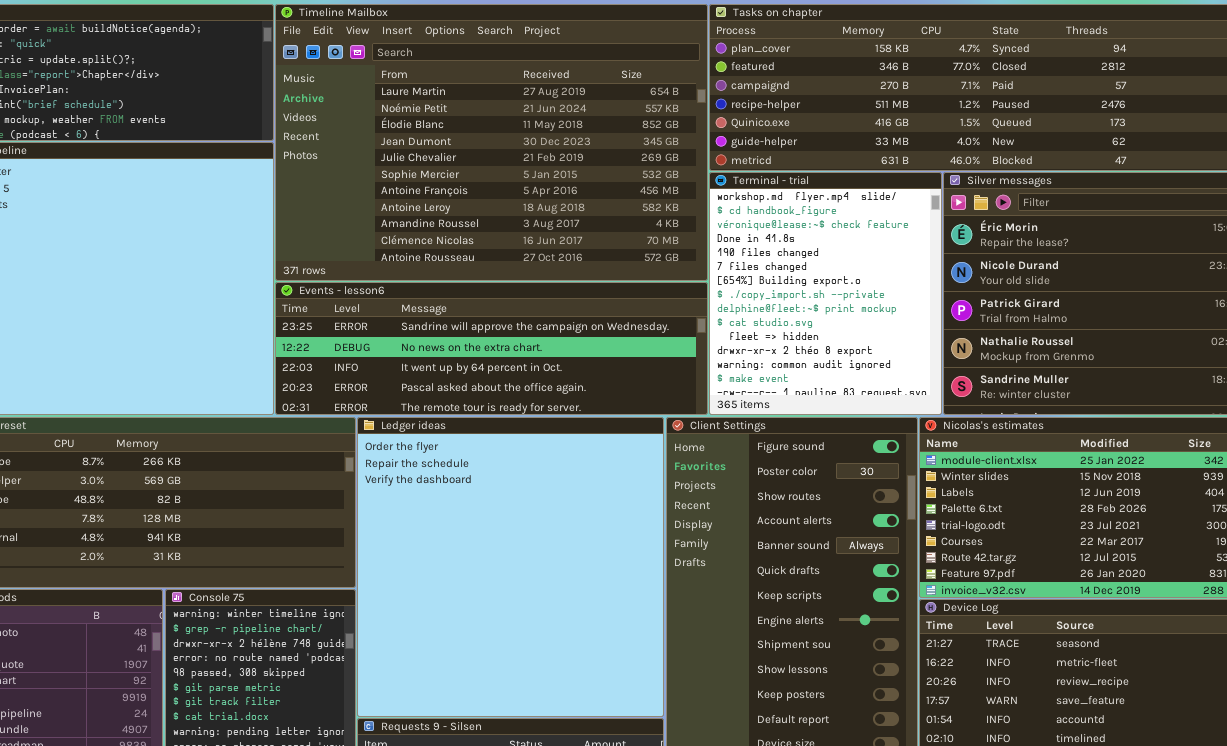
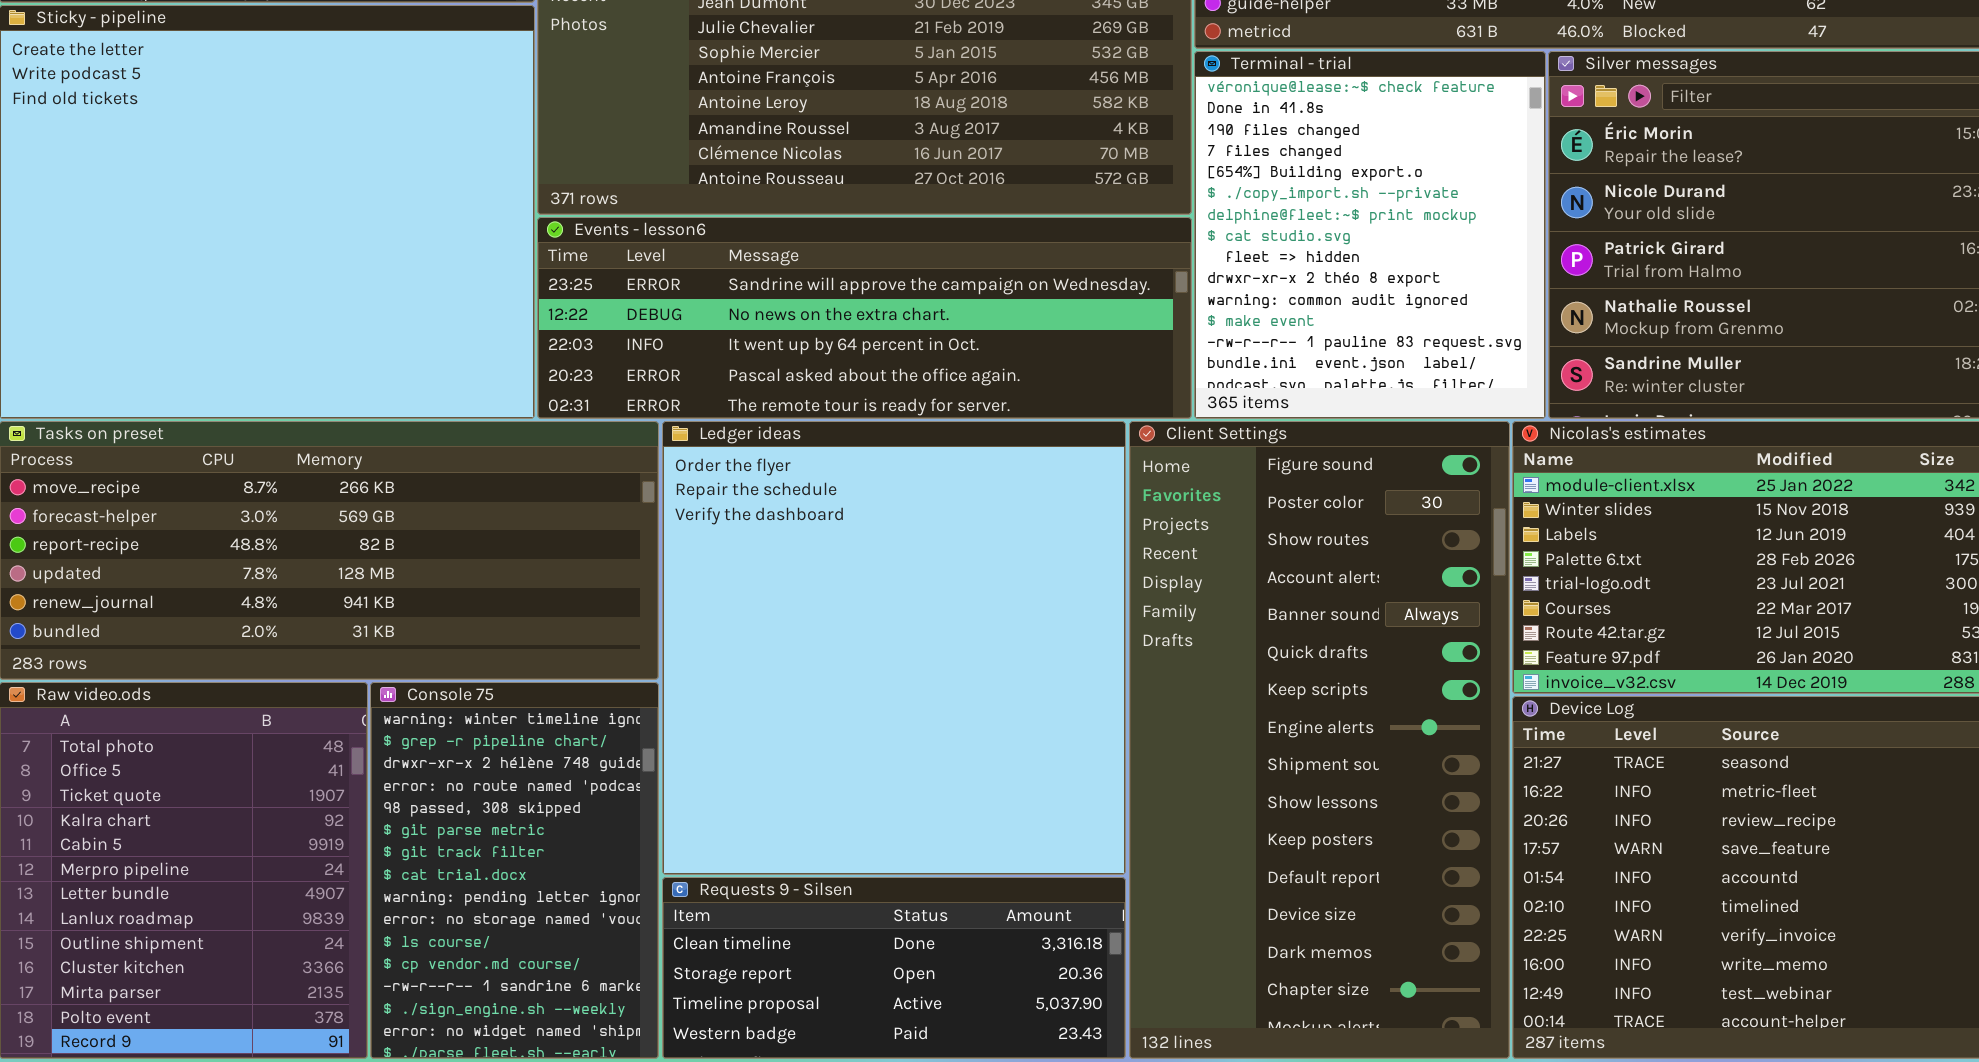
Terminal - trial: [709,172,942,415] -> [1194,51,1546,419], scrolled down 2 rows

